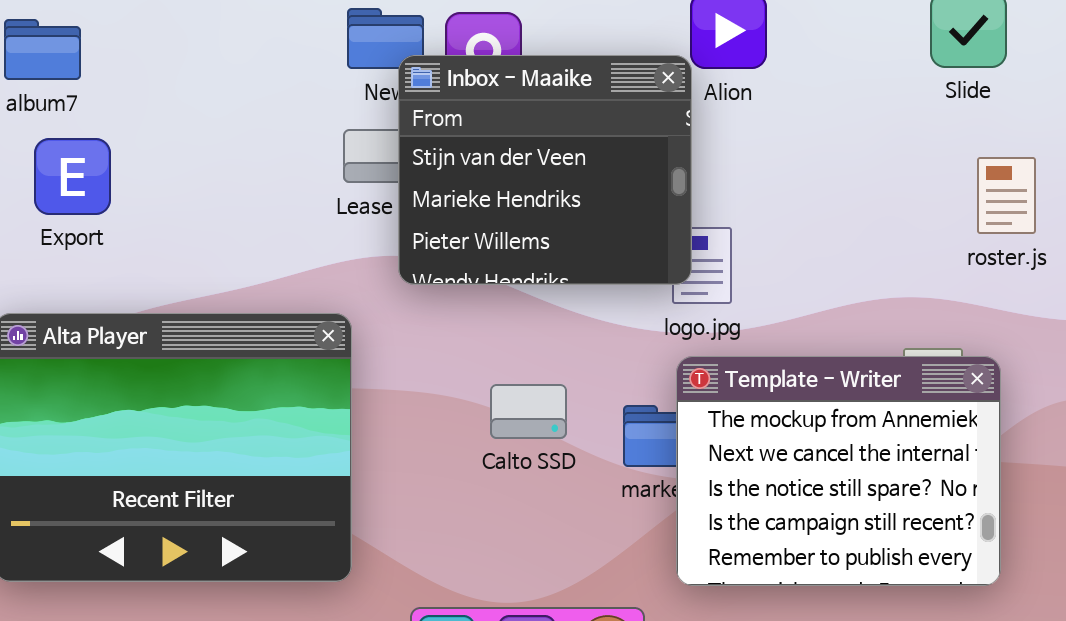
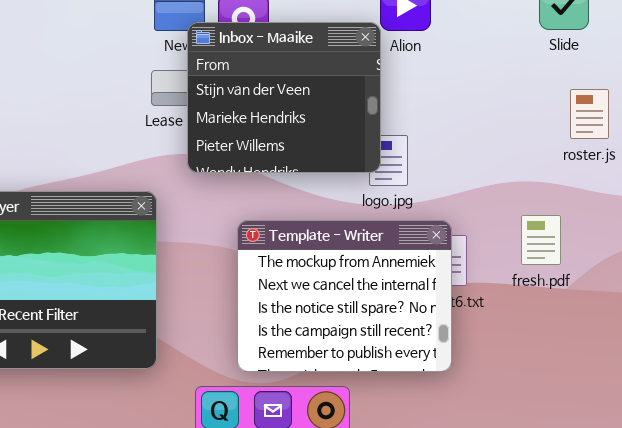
Template - Writer: [676,356,1001,586] -> [237,220,452,372], moved

